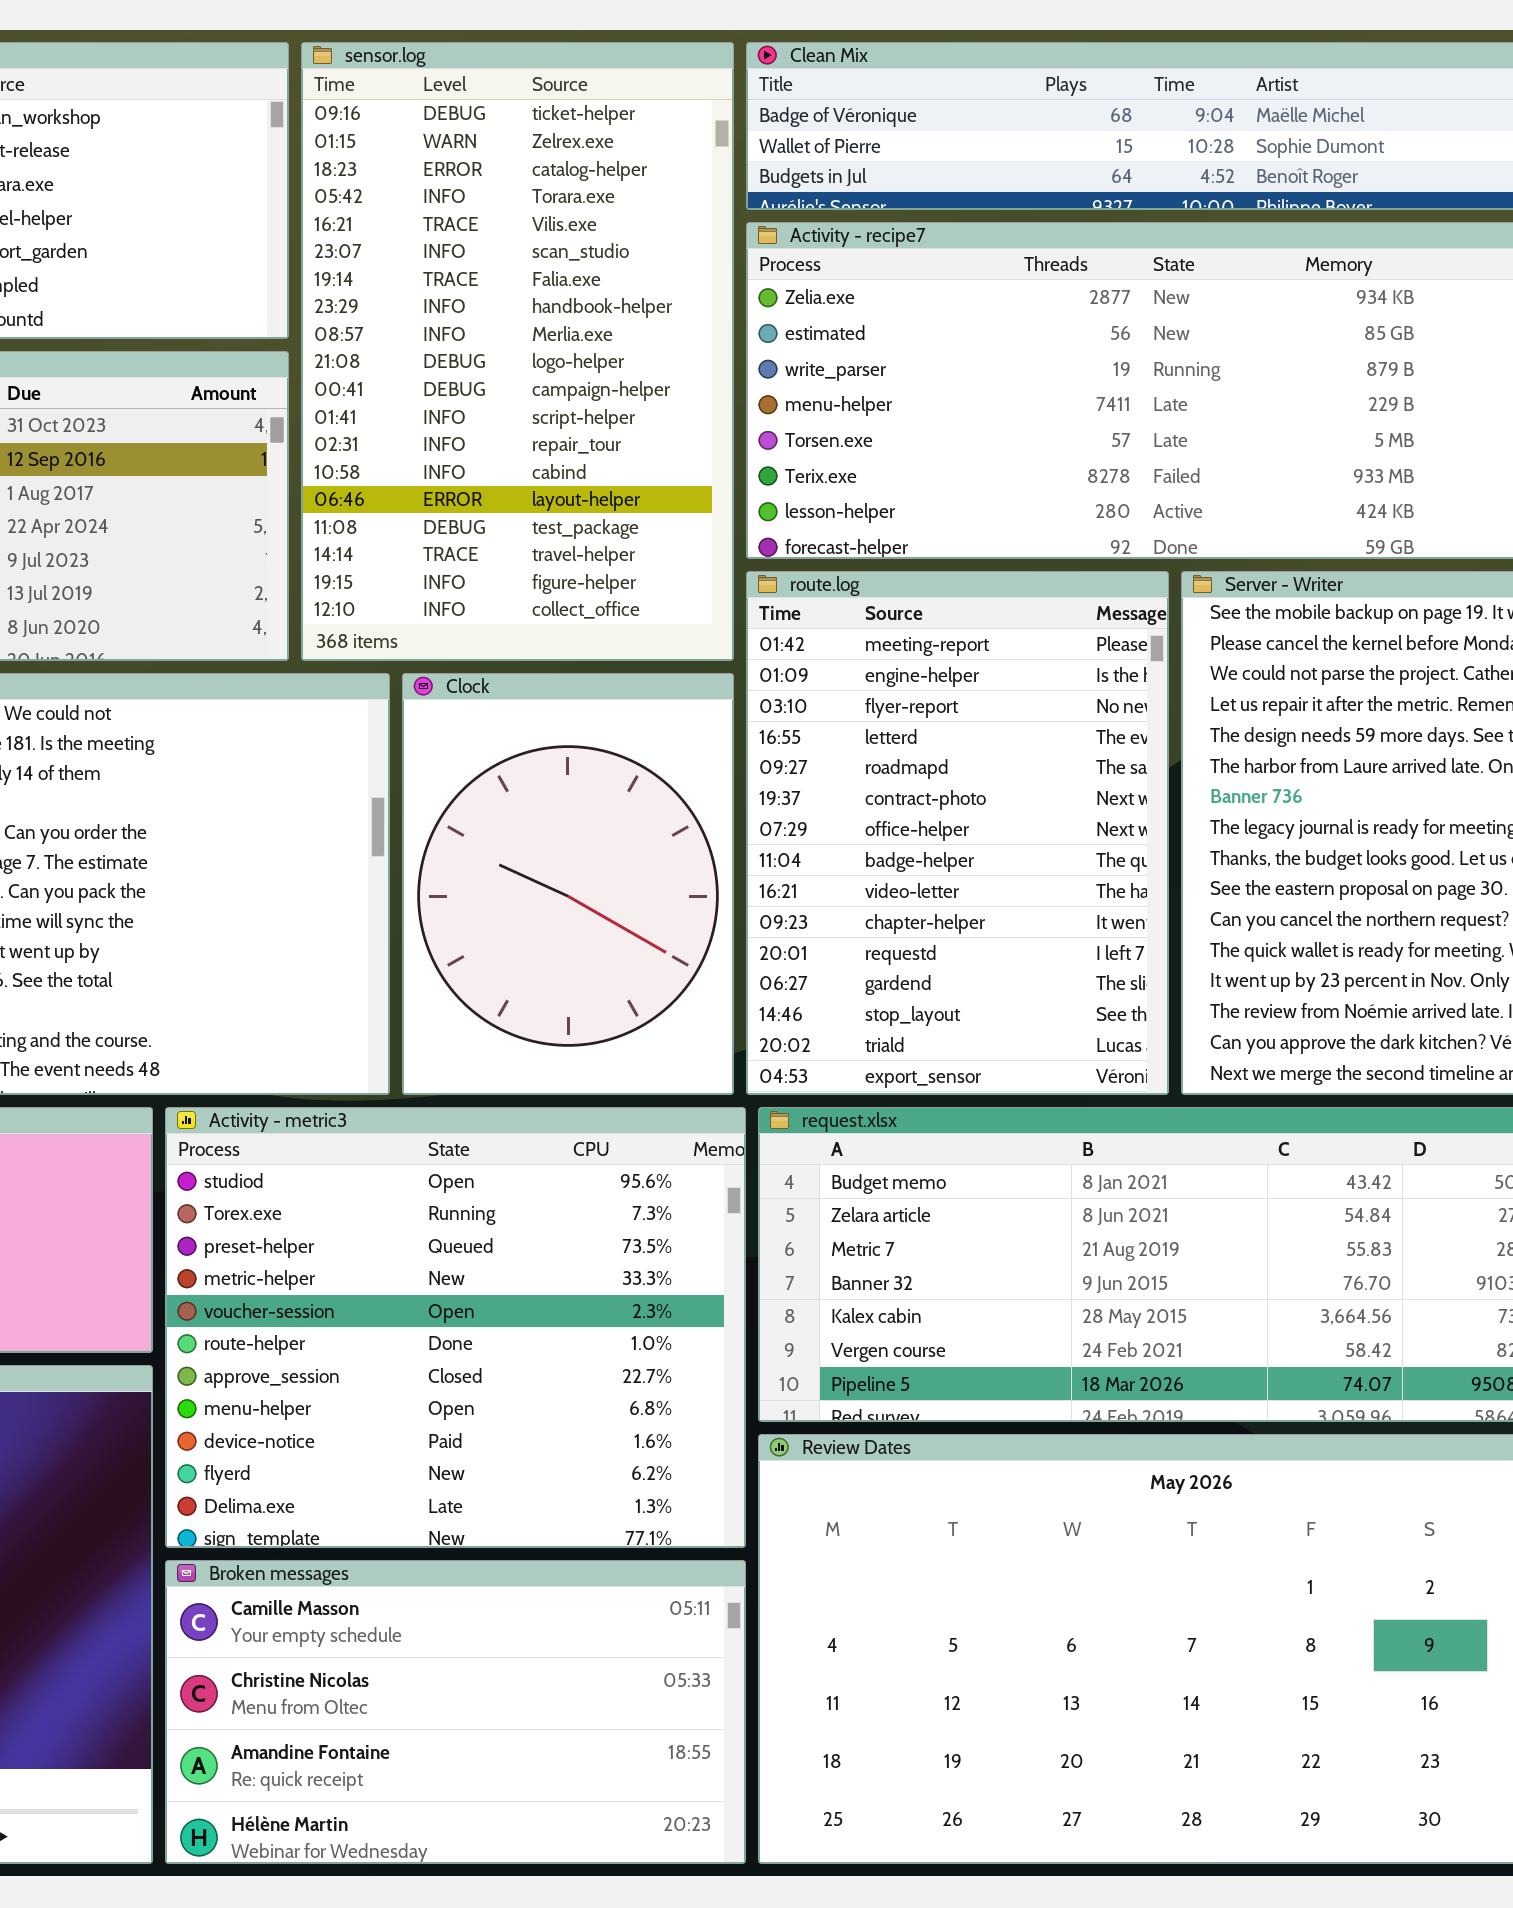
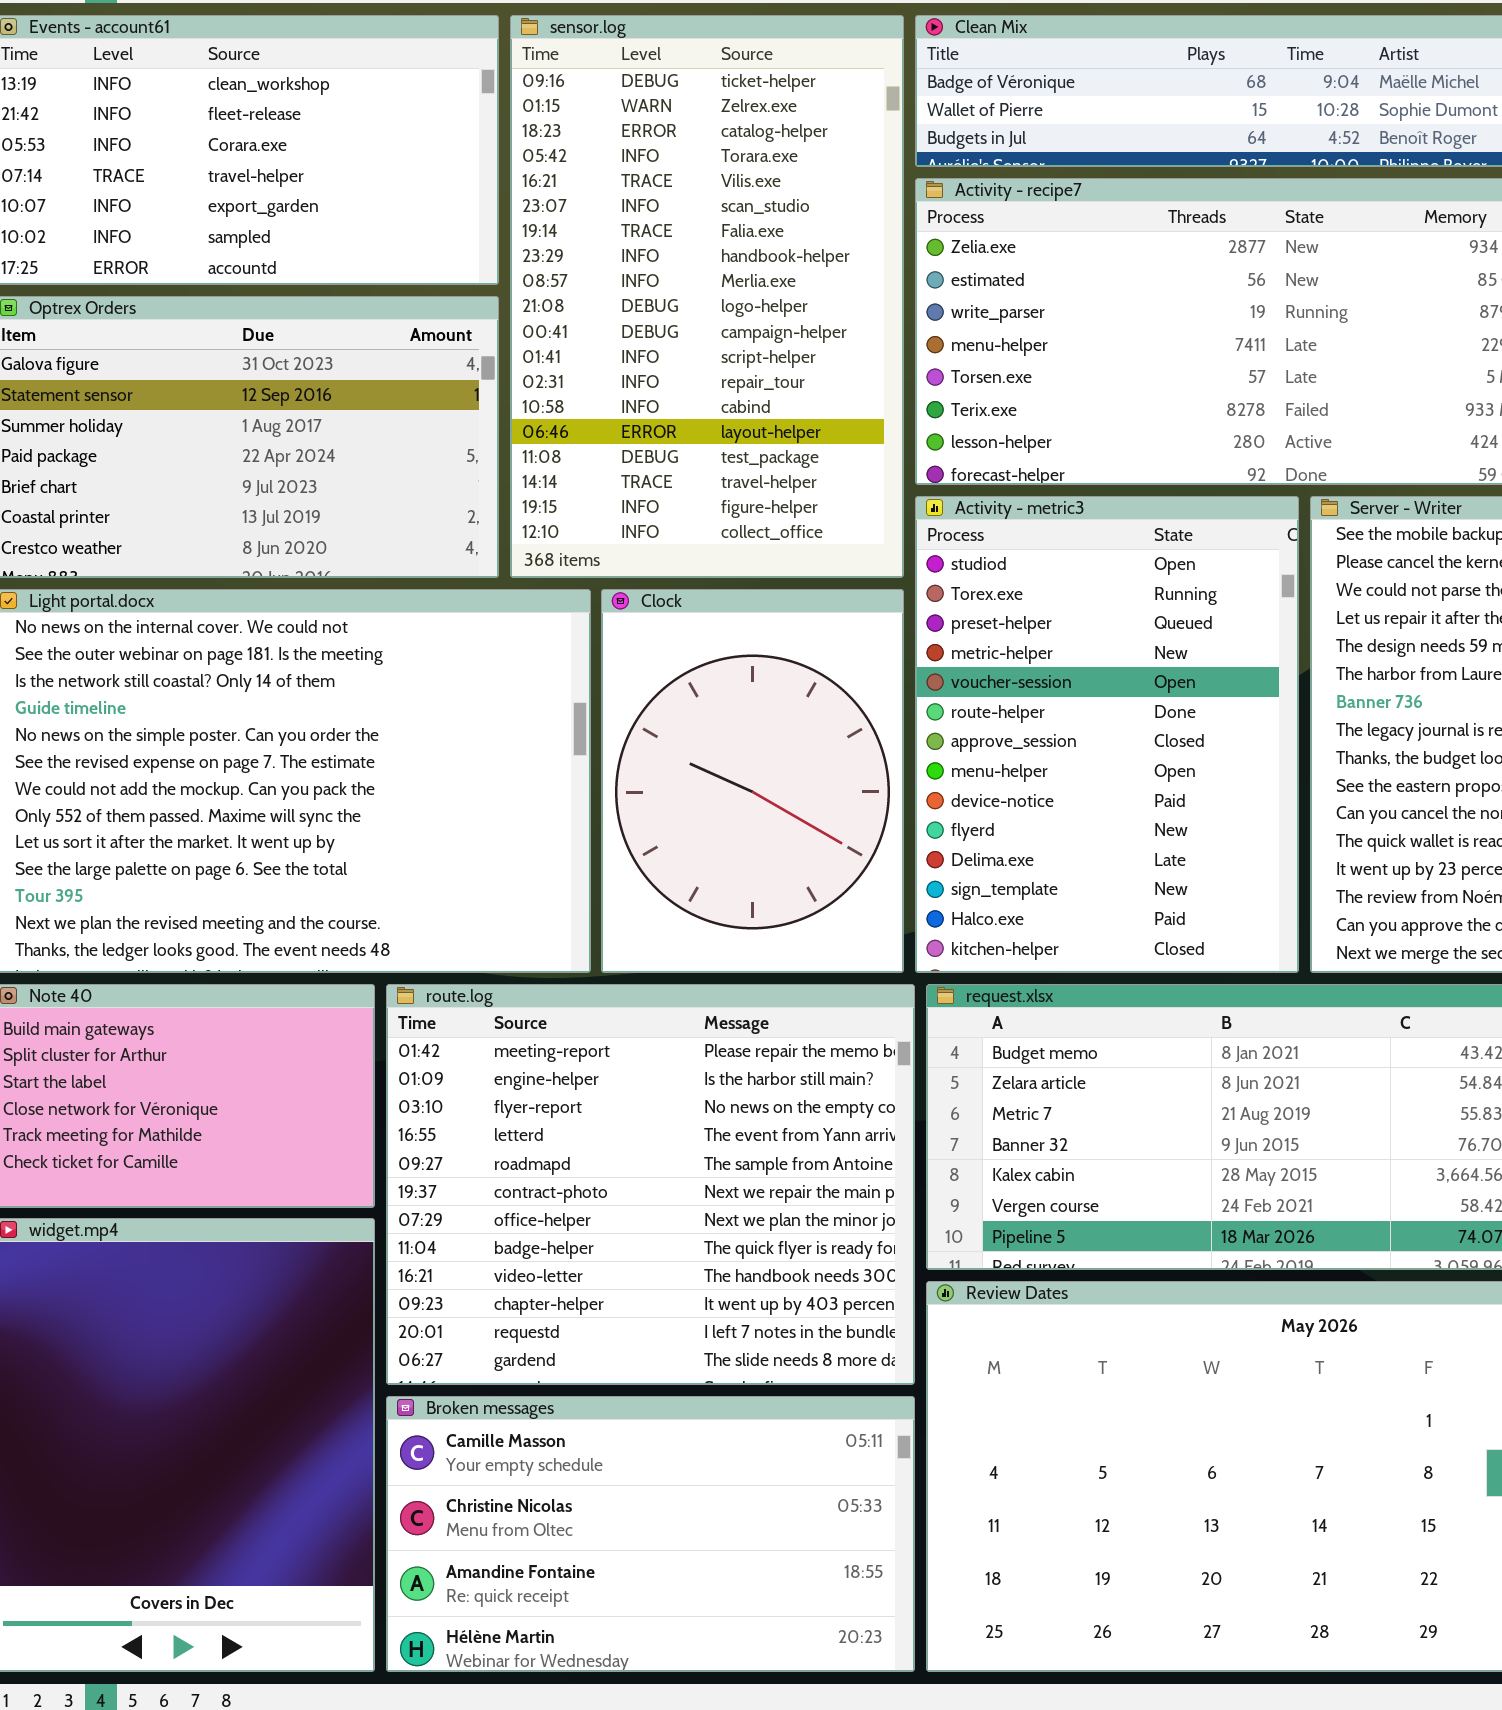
route.log: [746,571,1169,1095] -> [386,984,915,1385], moved, resized
Activity - metric3: [165,1107,746,1548] -> [915,496,1299,973], moved, resized

